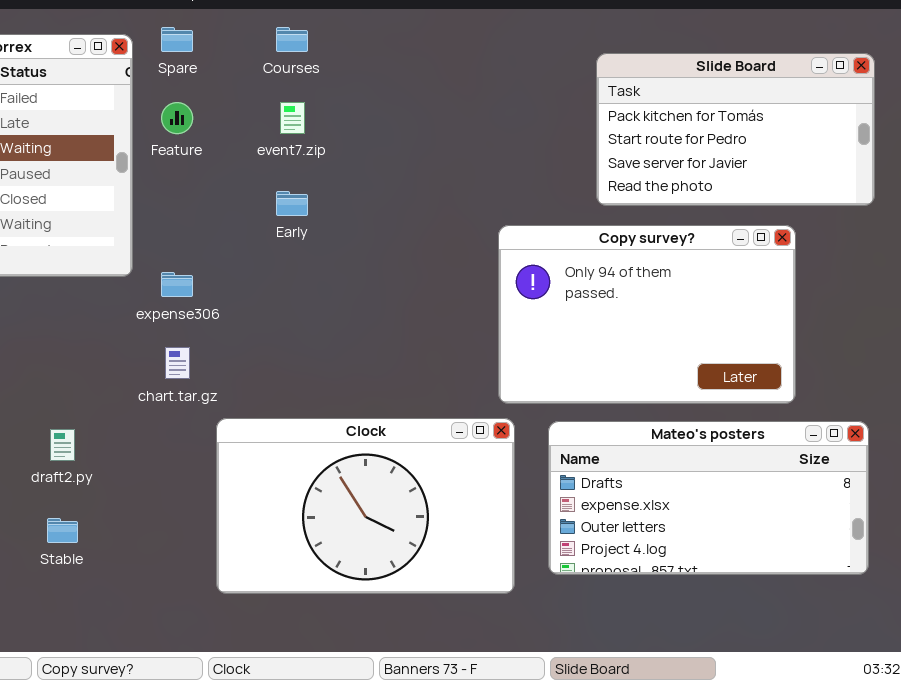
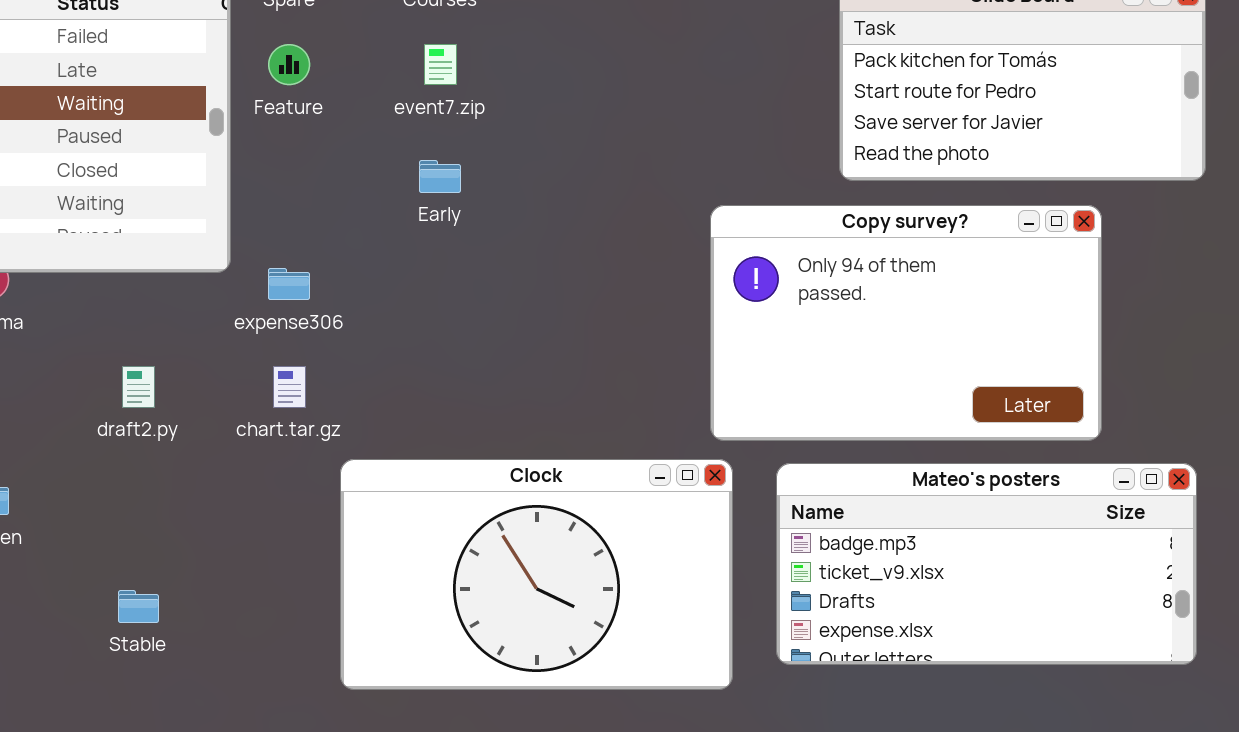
Mateo's posters: [548,421,869,575] -> [776,463,1197,665], scrolled up 2 rows
draft2.py: [50,429,75,461] -> [122,366,155,408], moved

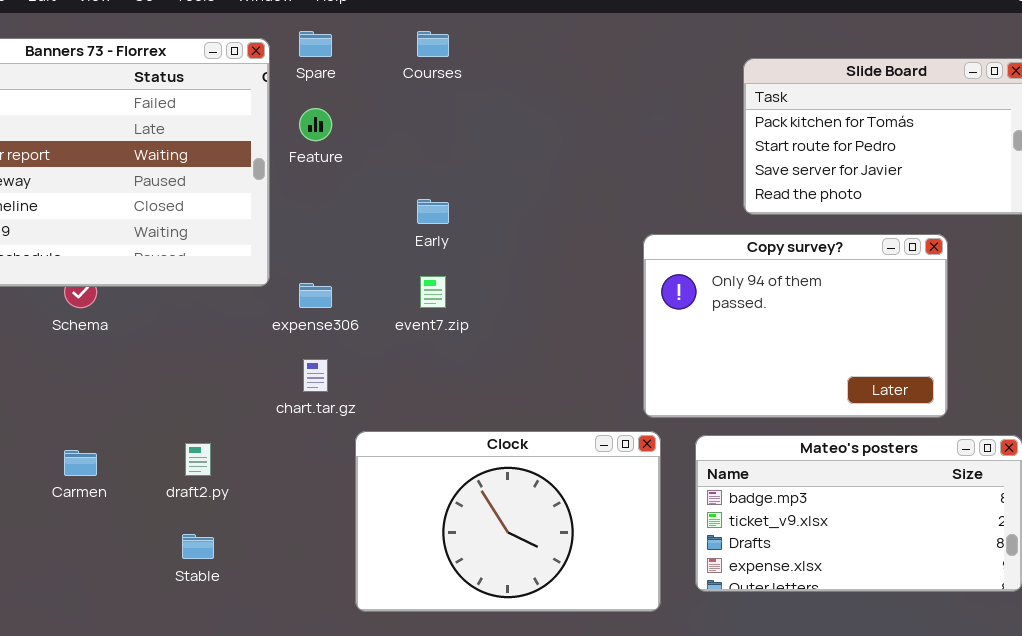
event7.zip: [424,44,457,85] -> [420,276,446,308], moved
draft2.py: [122,366,155,408] -> [185,443,211,476], moved

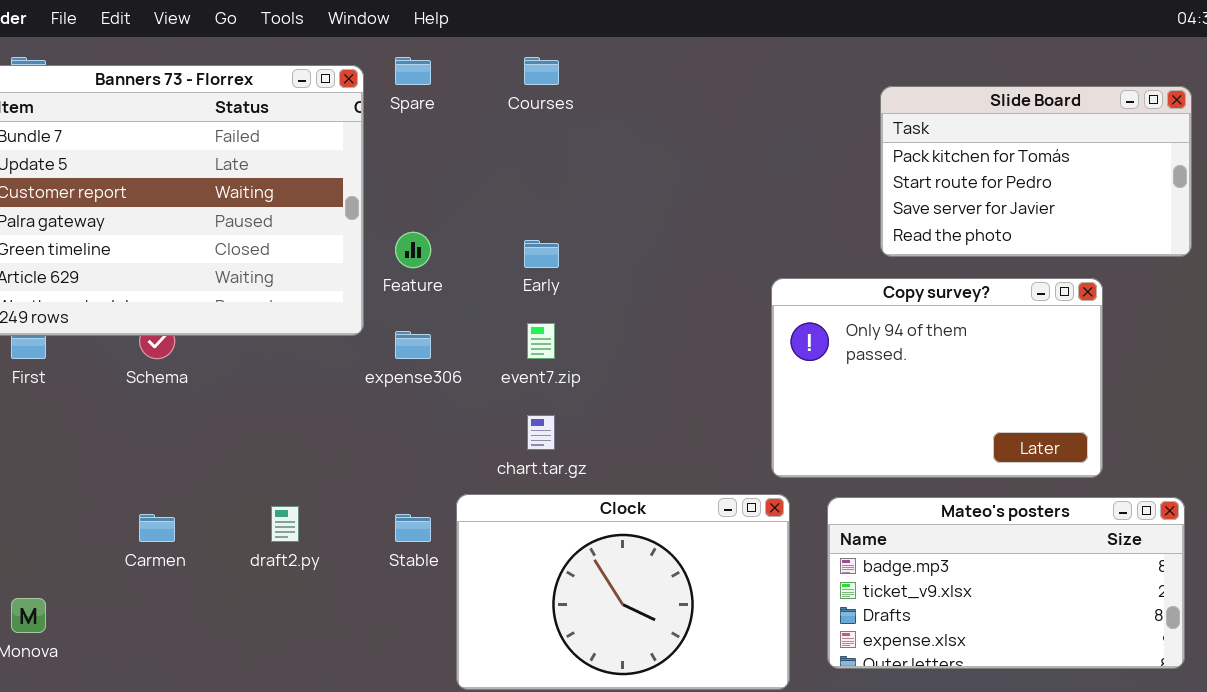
Feature: [299,108,332,141] -> [395,232,431,268], moved
chart.tar.gz: [303,359,328,392] -> [527,415,555,450], moved
Stable: [182,534,214,559] -> [395,514,431,542], moved

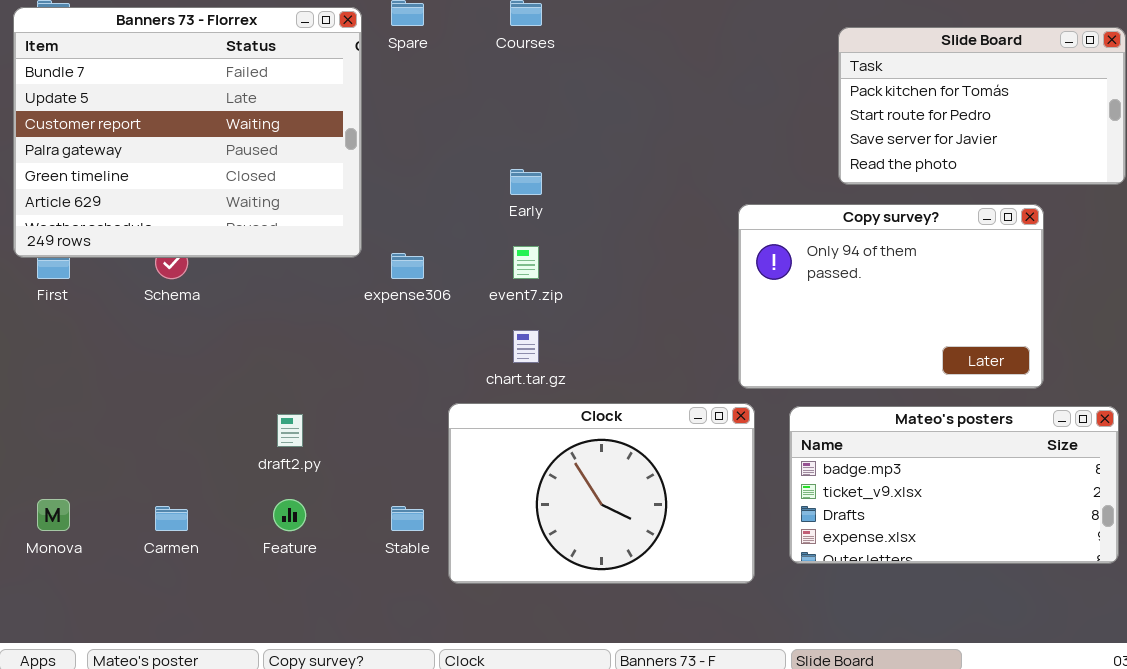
Feature: [395,232,431,268] -> [273,499,306,531], moved
Carmen: [139,514,175,542] -> [155,506,188,531], moved
Stable: [395,514,431,542] -> [391,506,424,531], moved

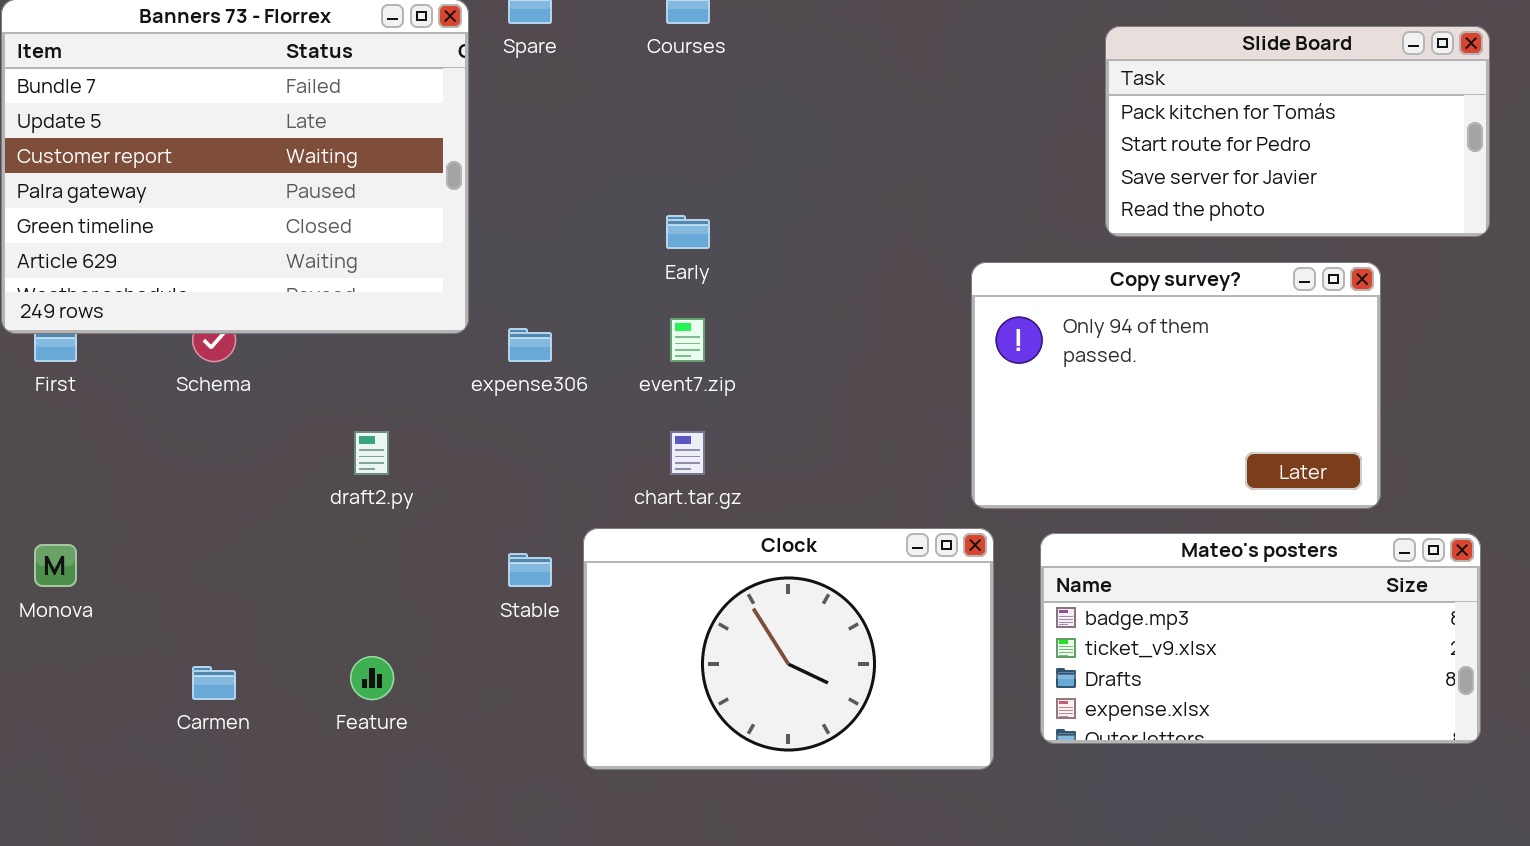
draft2.py: [277,414,303,447] -> [354,431,389,475], moved
Monova: [37,499,70,531] -> [34,544,77,587], moved
Stable: [391,506,424,531] -> [508,553,552,587], moved

